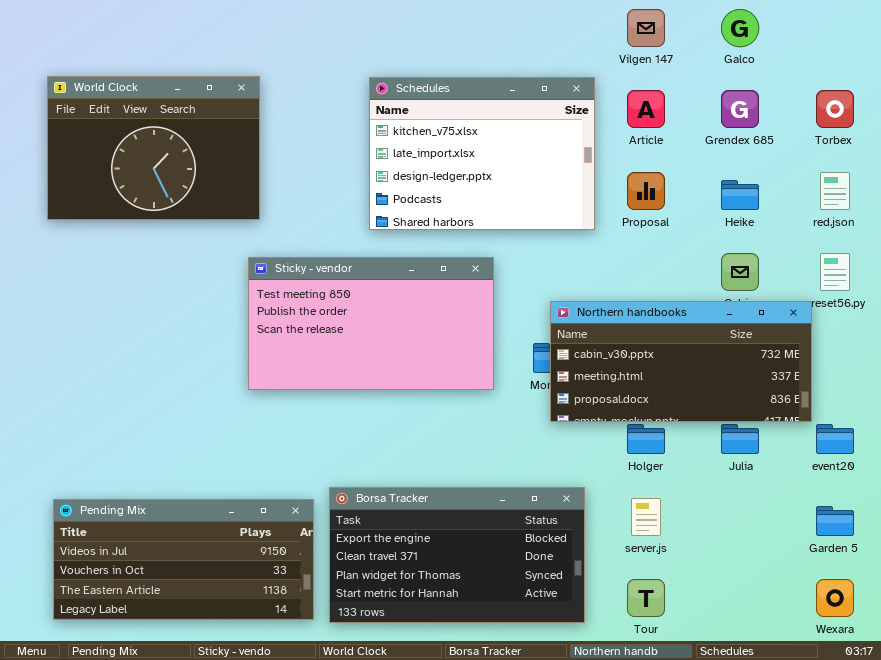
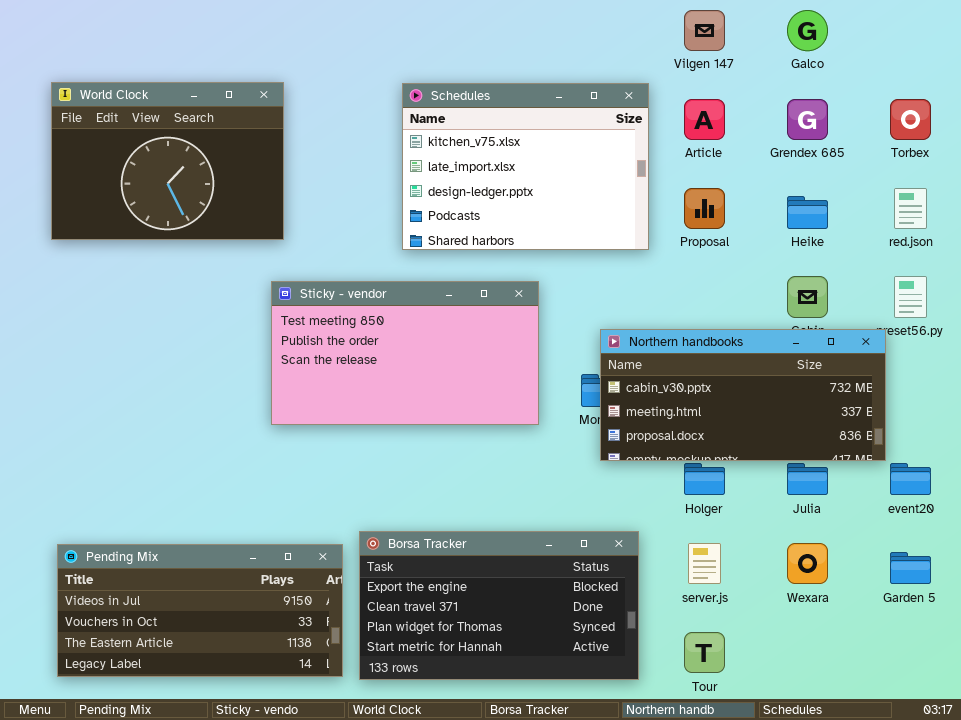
Wexara: [816,579,854,617] -> [787,543,828,584], moved

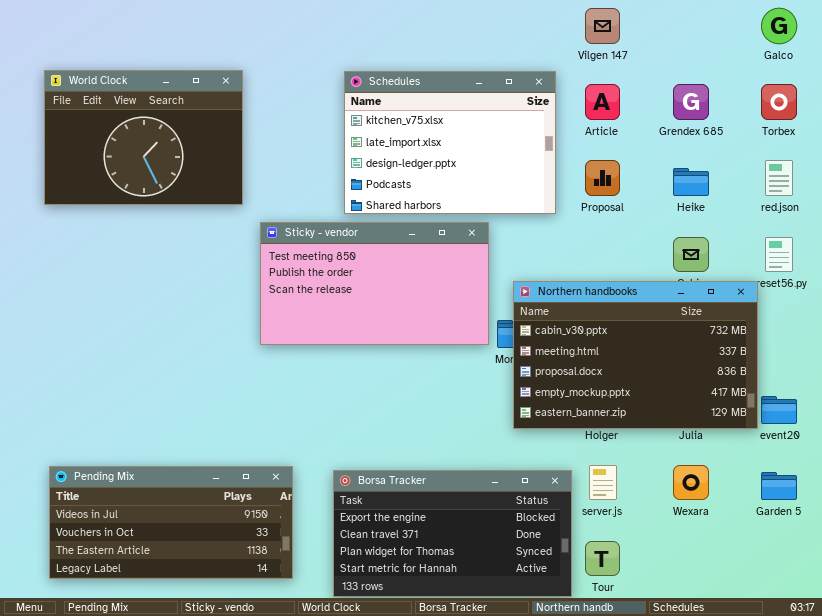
Galco: [787,10,828,51] -> [761,8,797,44], moved
Sticky - vendor: [271,281,539,425] -> [260,222,489,345], moved
Northern handbooks: [600,329,886,461] -> [513,281,758,429], resized
Borsa Tracker: [359,531,639,680] -> [333,470,572,597], moved

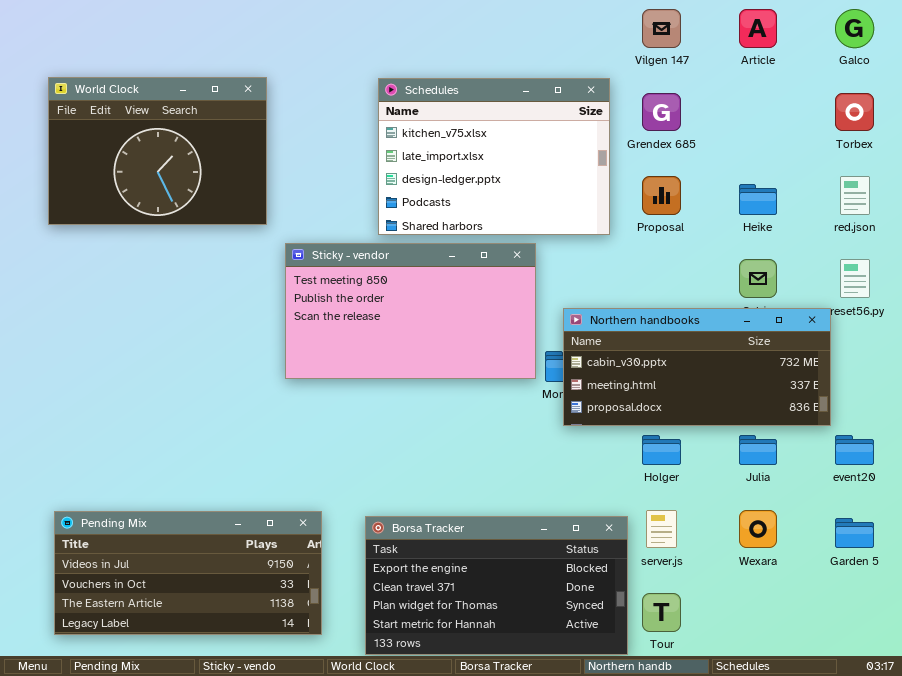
Article: [585,84,620,120] -> [739,9,777,48], moved
Grendex 685: [673,84,709,120] -> [642,93,681,131], moved
Northern handbooks: [513,281,758,429] -> [563,308,831,426], resized

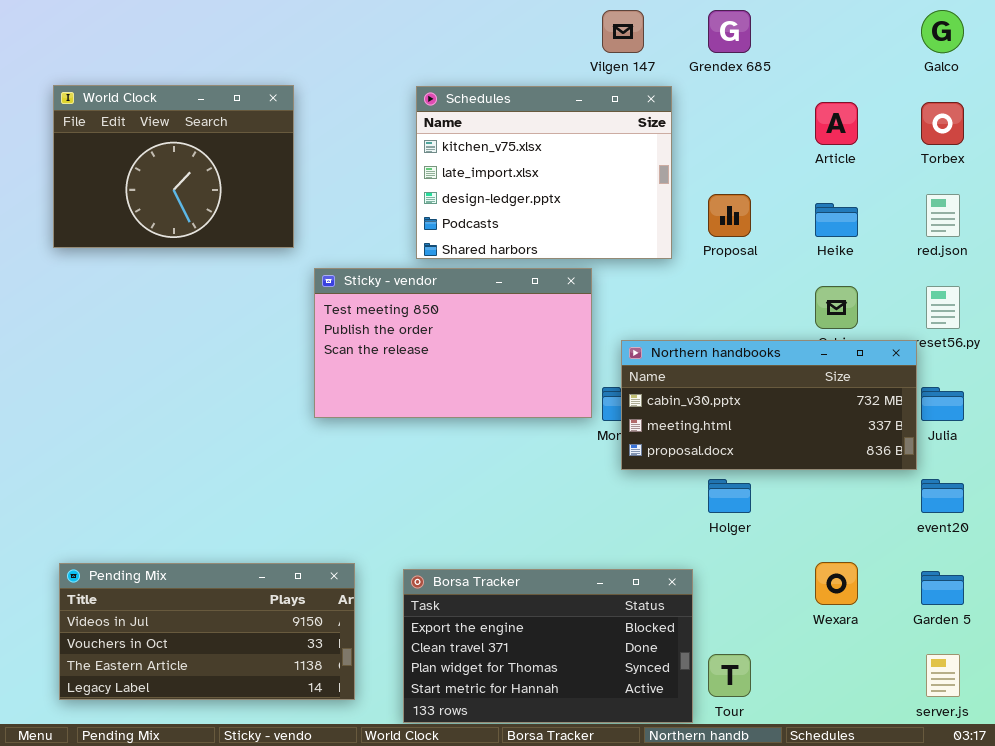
Vilgen 147: [642,9,681,48] -> [602,10,644,53], moved
Article: [739,9,777,48] -> [815,102,858,145], moved
Grendex 685: [642,93,681,131] -> [708,10,751,53], moved
Julia: [739,435,777,465] -> [921,387,964,421], moved
server.js: [646,510,677,548] -> [926,654,960,697], moved

